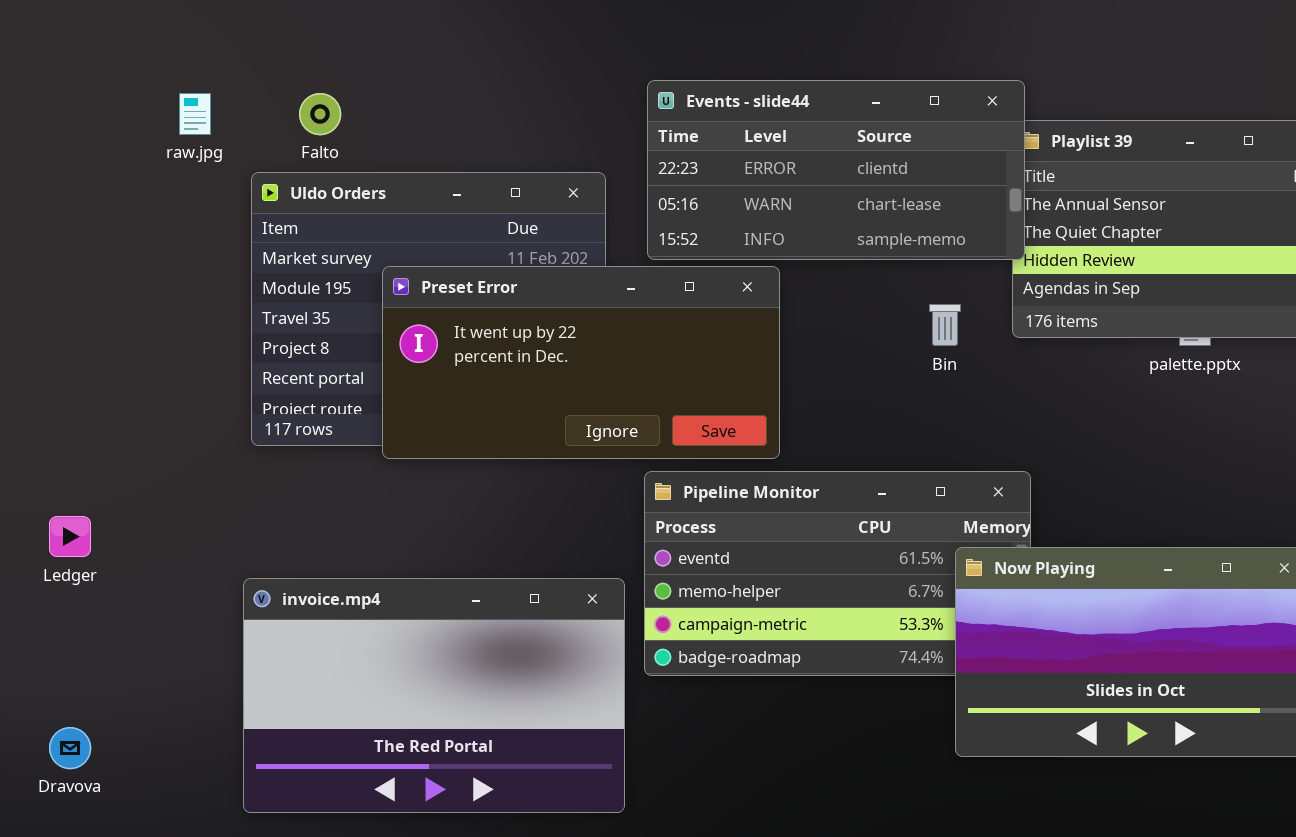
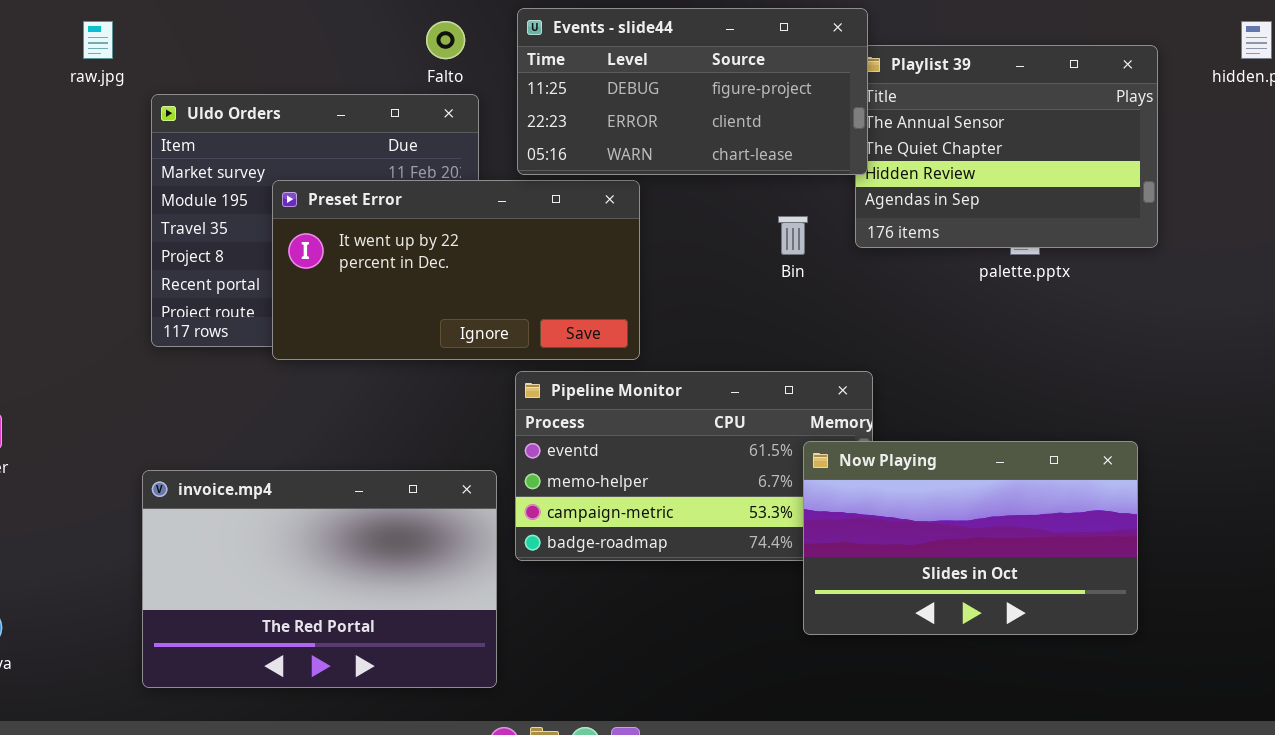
Events - slide44: [647,80,1025,260] -> [517,8,868,175], scrolled up 1 row
Falto: [299,93,341,135] -> [426,21,465,59], moved

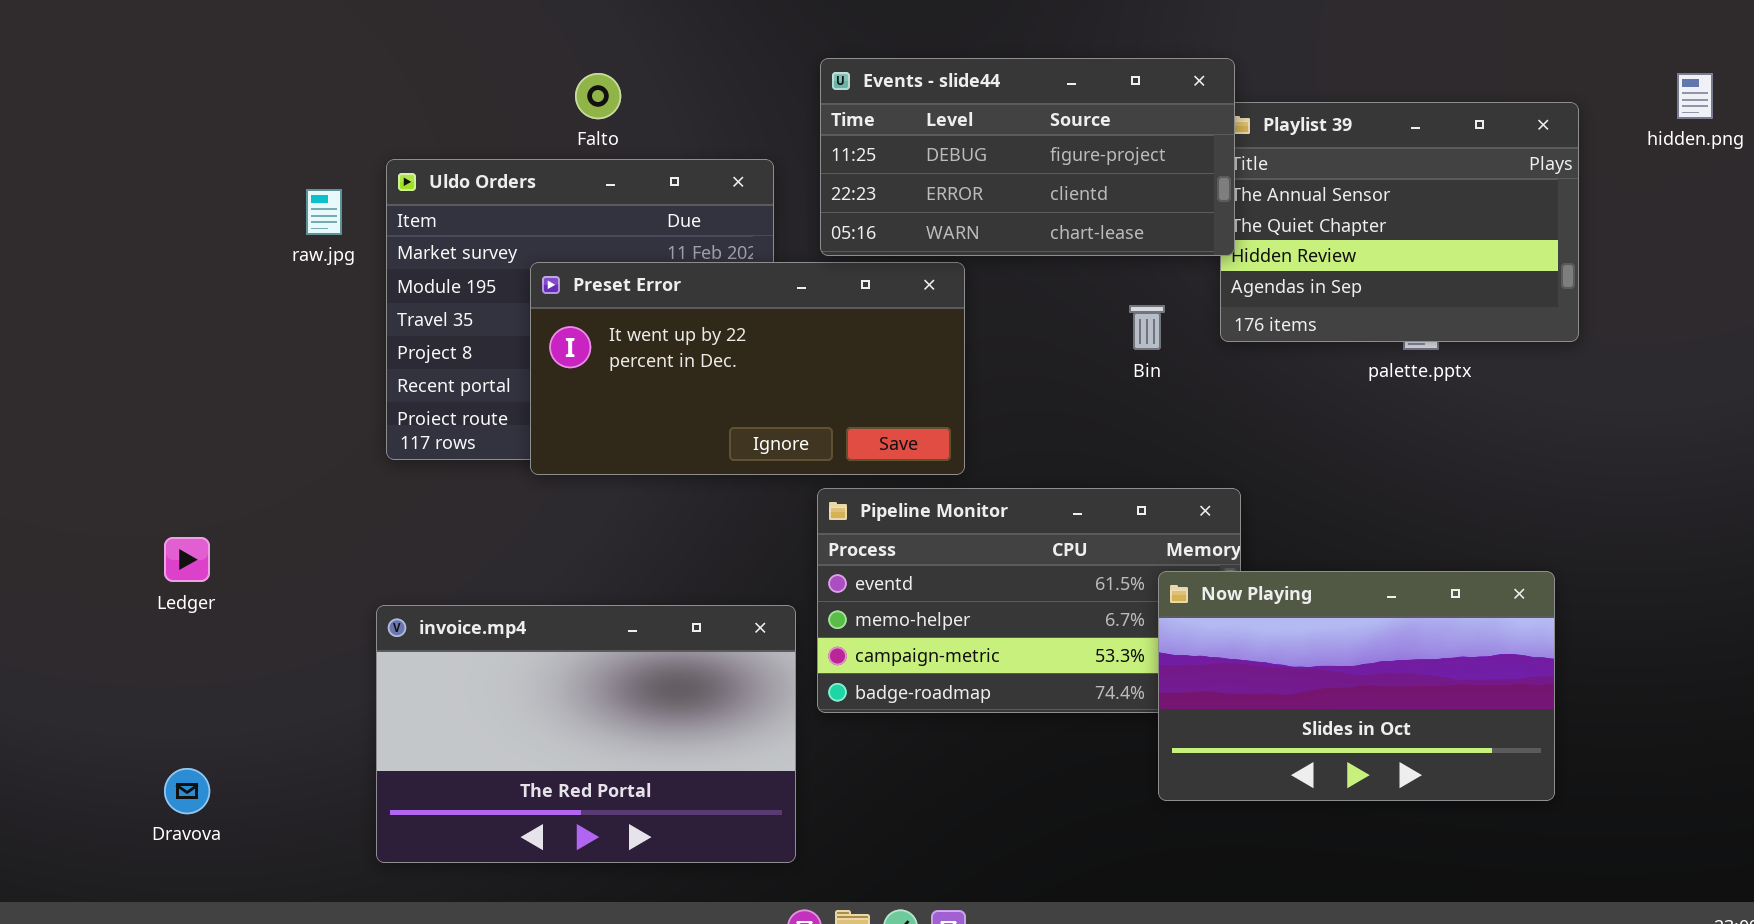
raw.jpg: [83,21,113,59] -> [306,189,342,235], moved
Falto: [426,21,465,59] -> [575,73,621,119], moved

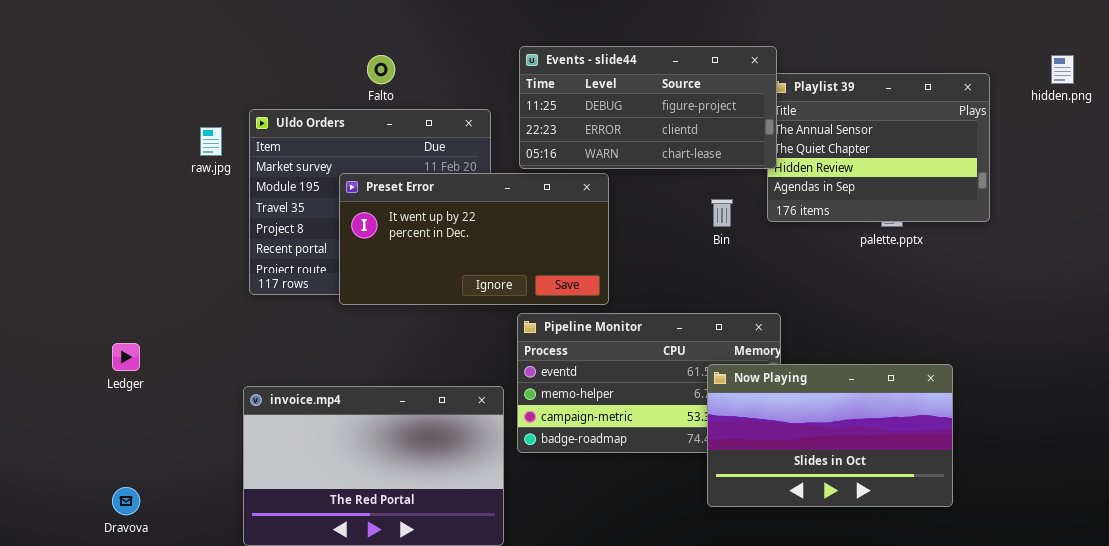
Now Playing: [1158,571,1555,801] -> [707,364,953,507], moved

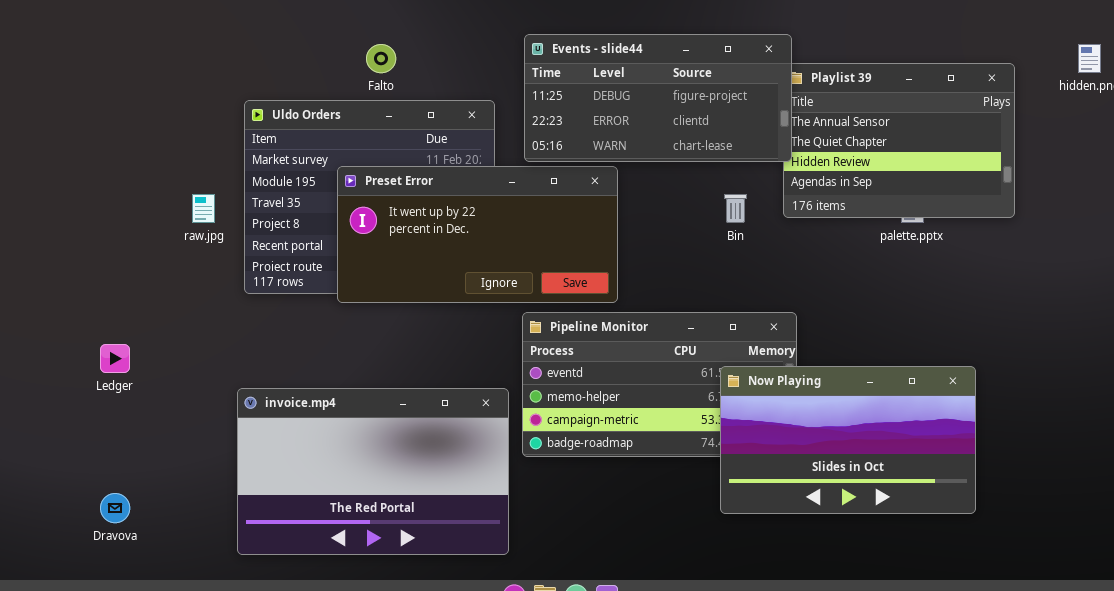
raw.jpg: [200,127,222,156] -> [192,194,215,223], moved

